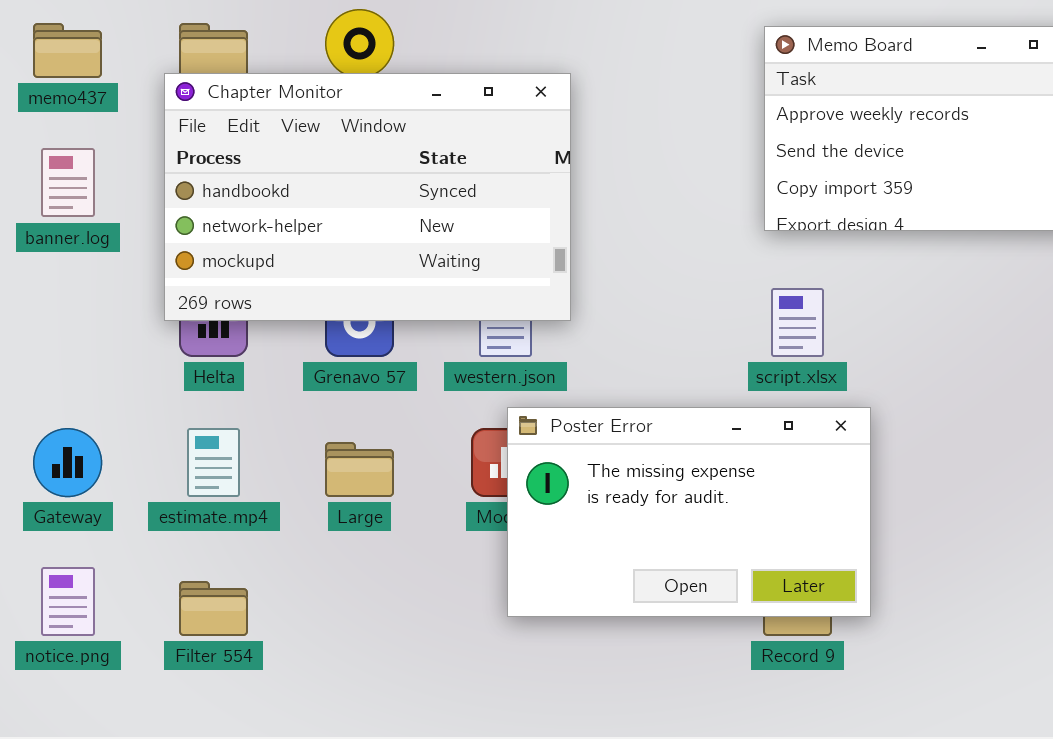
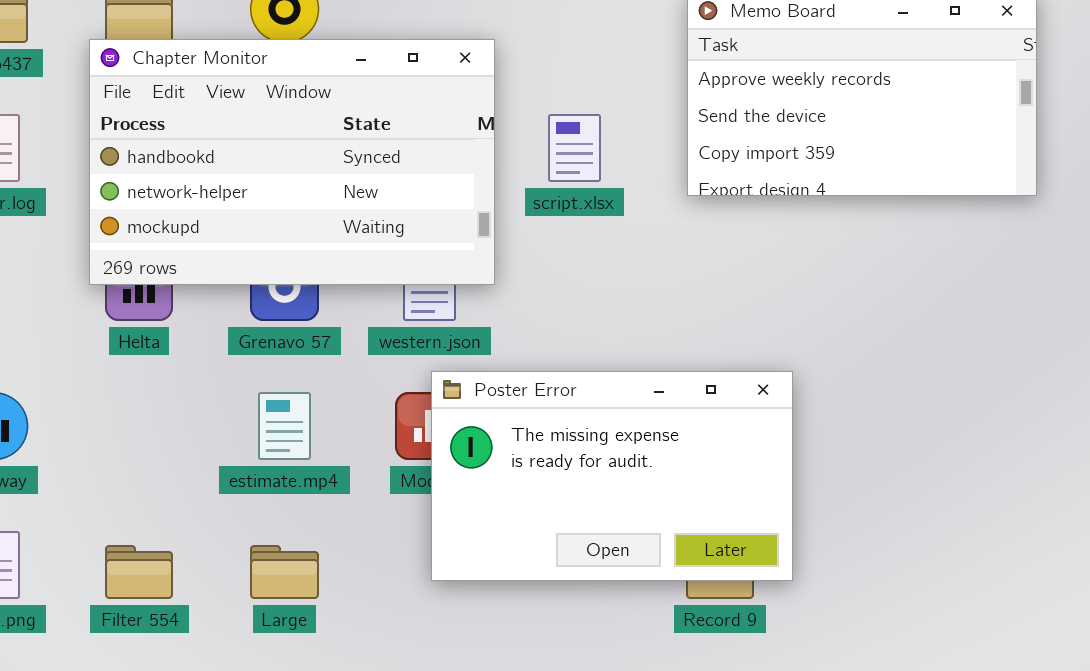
script.xlsx: [771,288,824,357] -> [548,114,601,182], moved
estimate.mp4: [187,428,240,497] -> [258,392,311,460], moved
Large: [325,442,394,497] -> [250,545,319,599], moved

